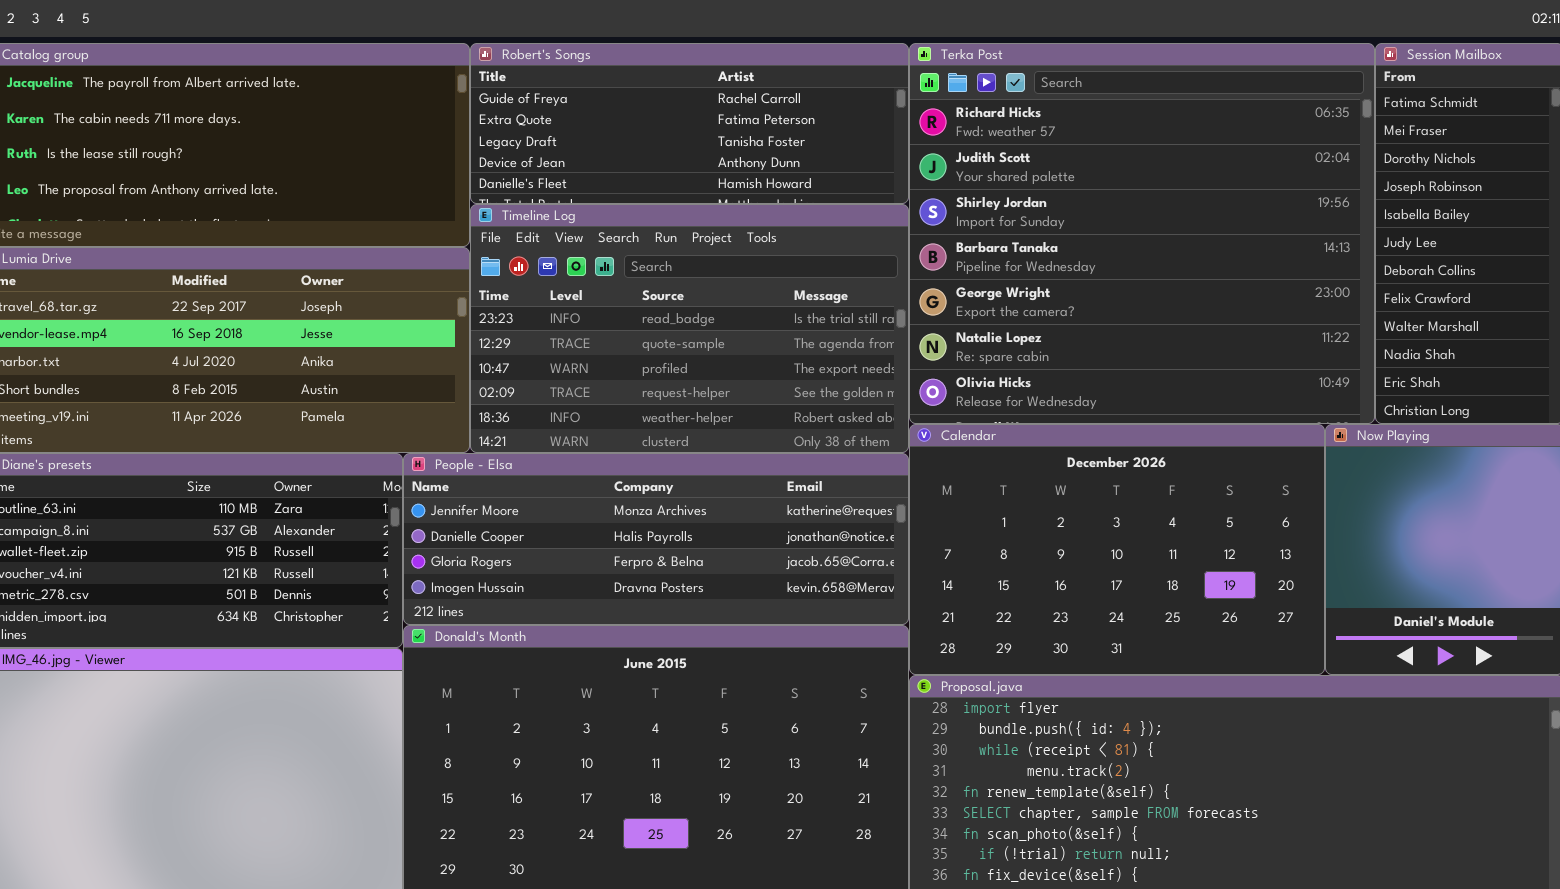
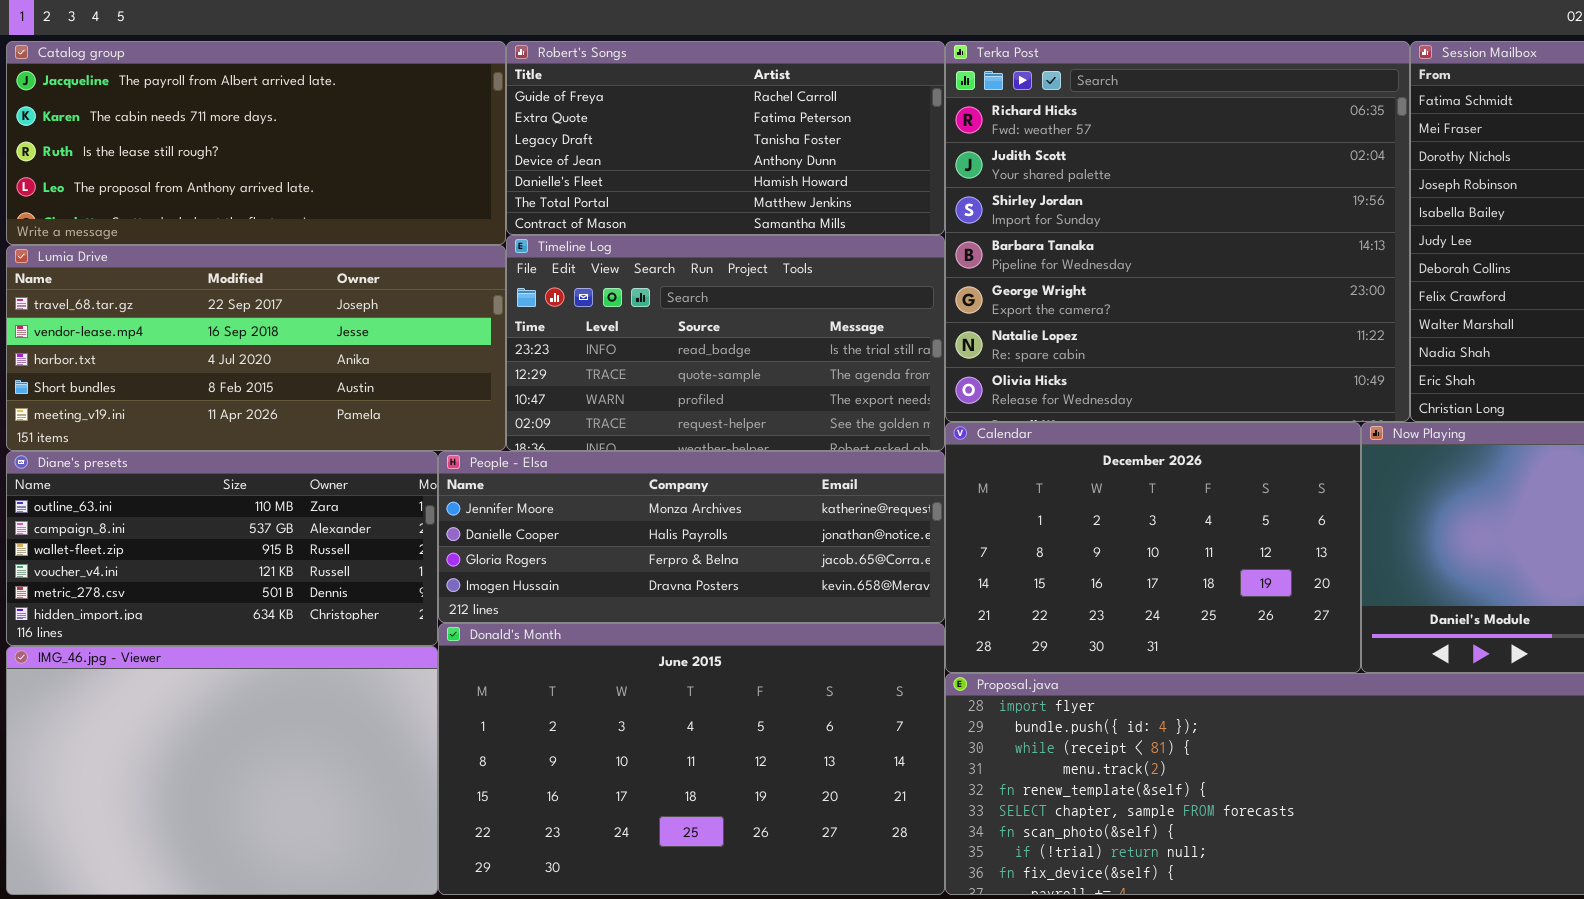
Robert's Songs: [470,43,909,204] -> [506,41,945,235], resized
Timeline Log: [470,204,909,453] -> [506,235,945,451], resized

